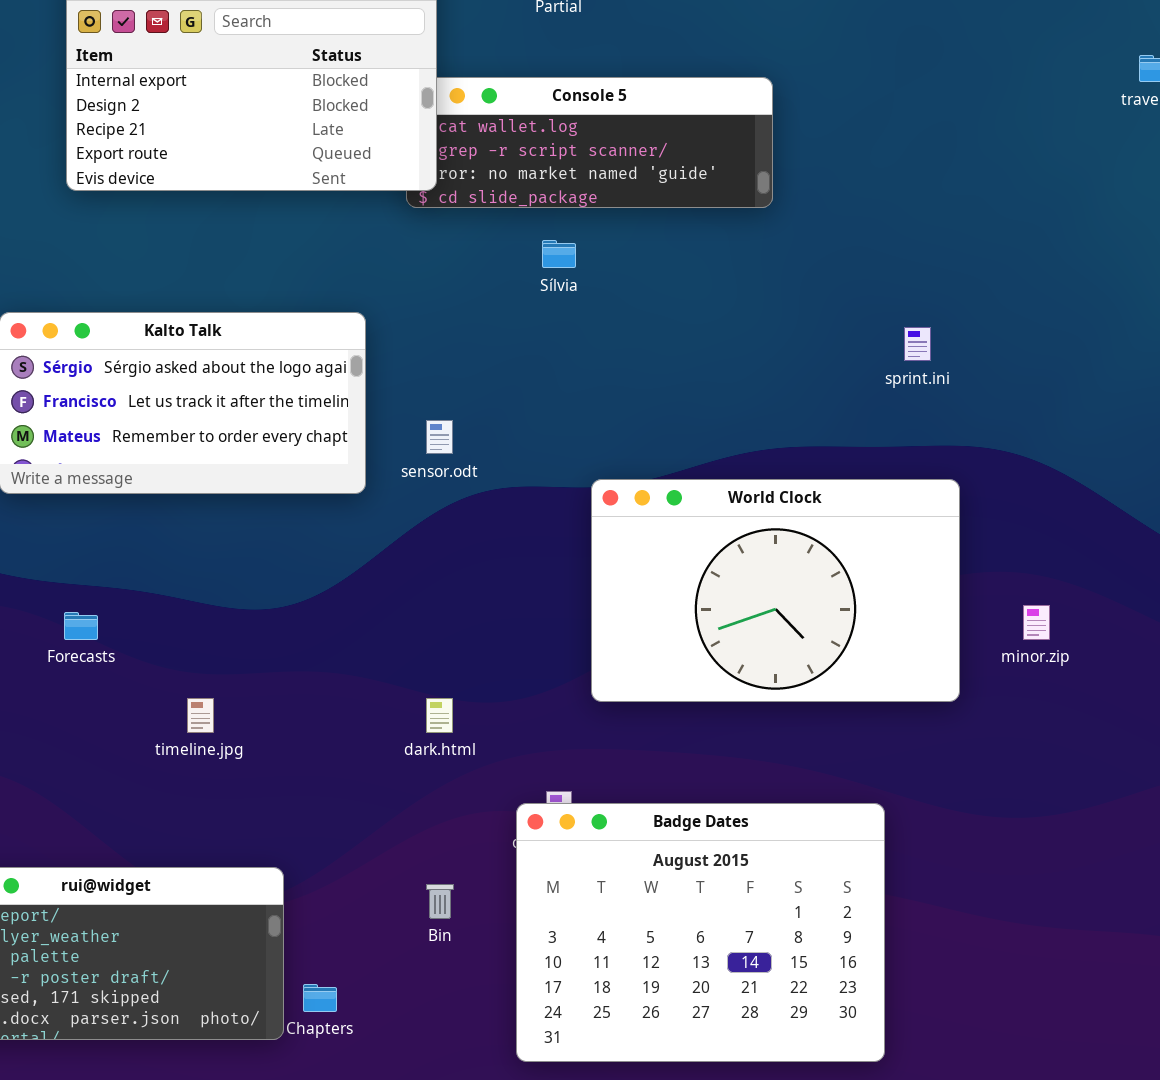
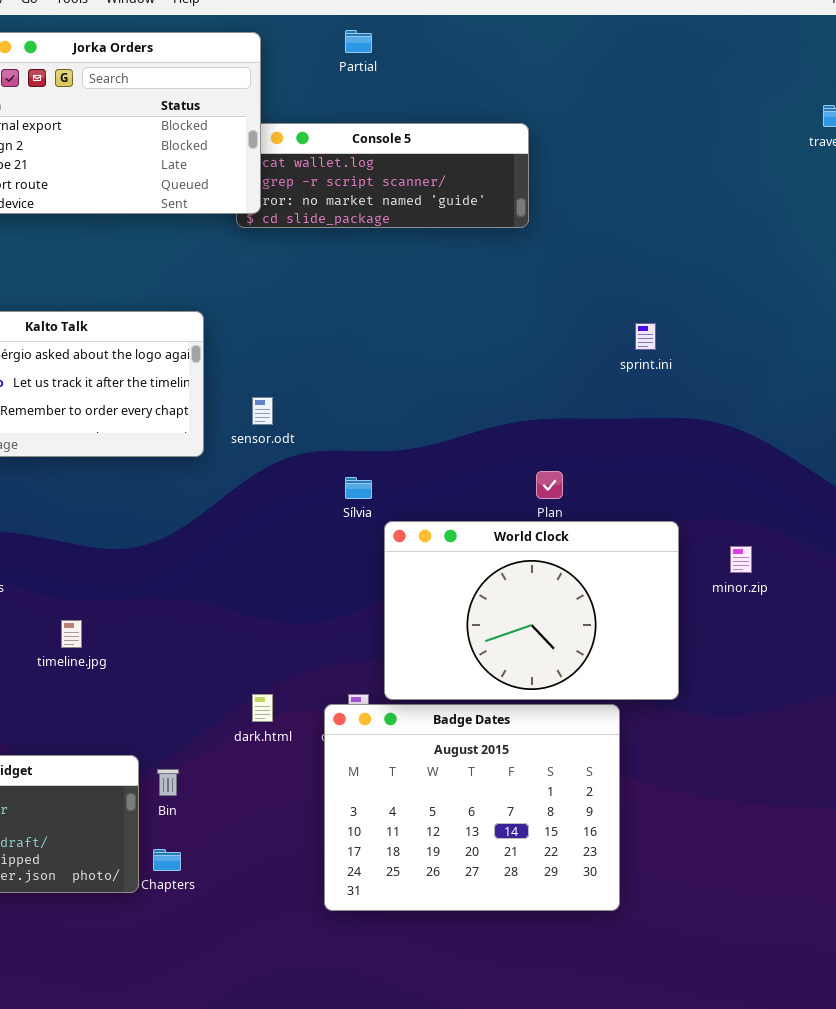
Sílvia: [542,240,576,268] -> [345,477,372,499], moved
World Clock: [591,479,960,702] -> [384,521,679,700], moved
dark.html: [426,698,453,733] -> [252,694,273,722], moved
Bin: [426,884,454,919] -> [157,769,179,796], moved

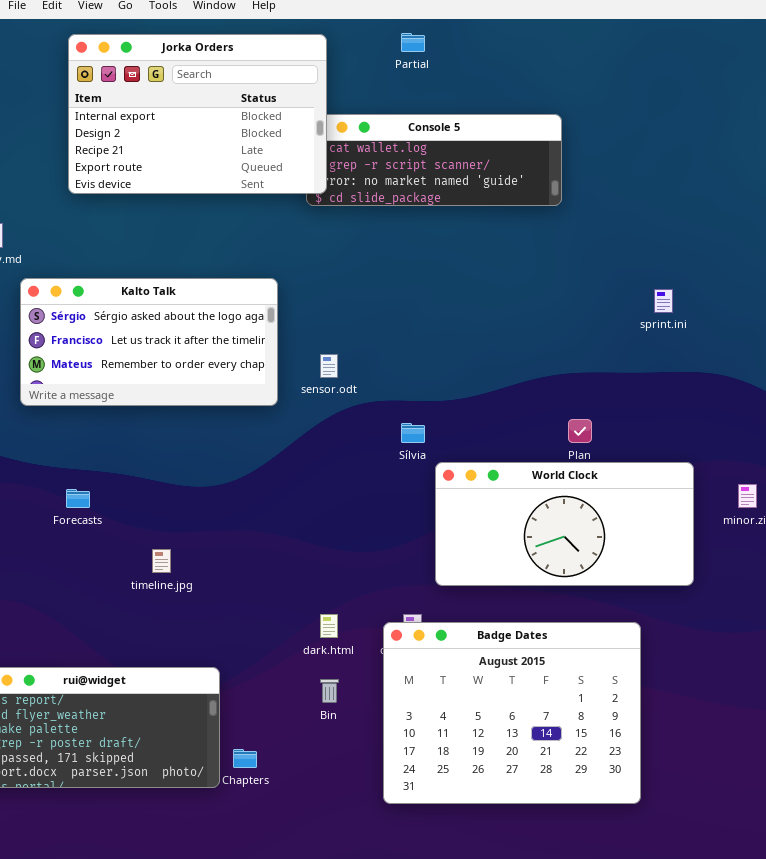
World Clock: [384,521,679,700] -> [435,462,694,586], resized
Bin: [157,769,179,796] -> [320,679,339,703], moved

